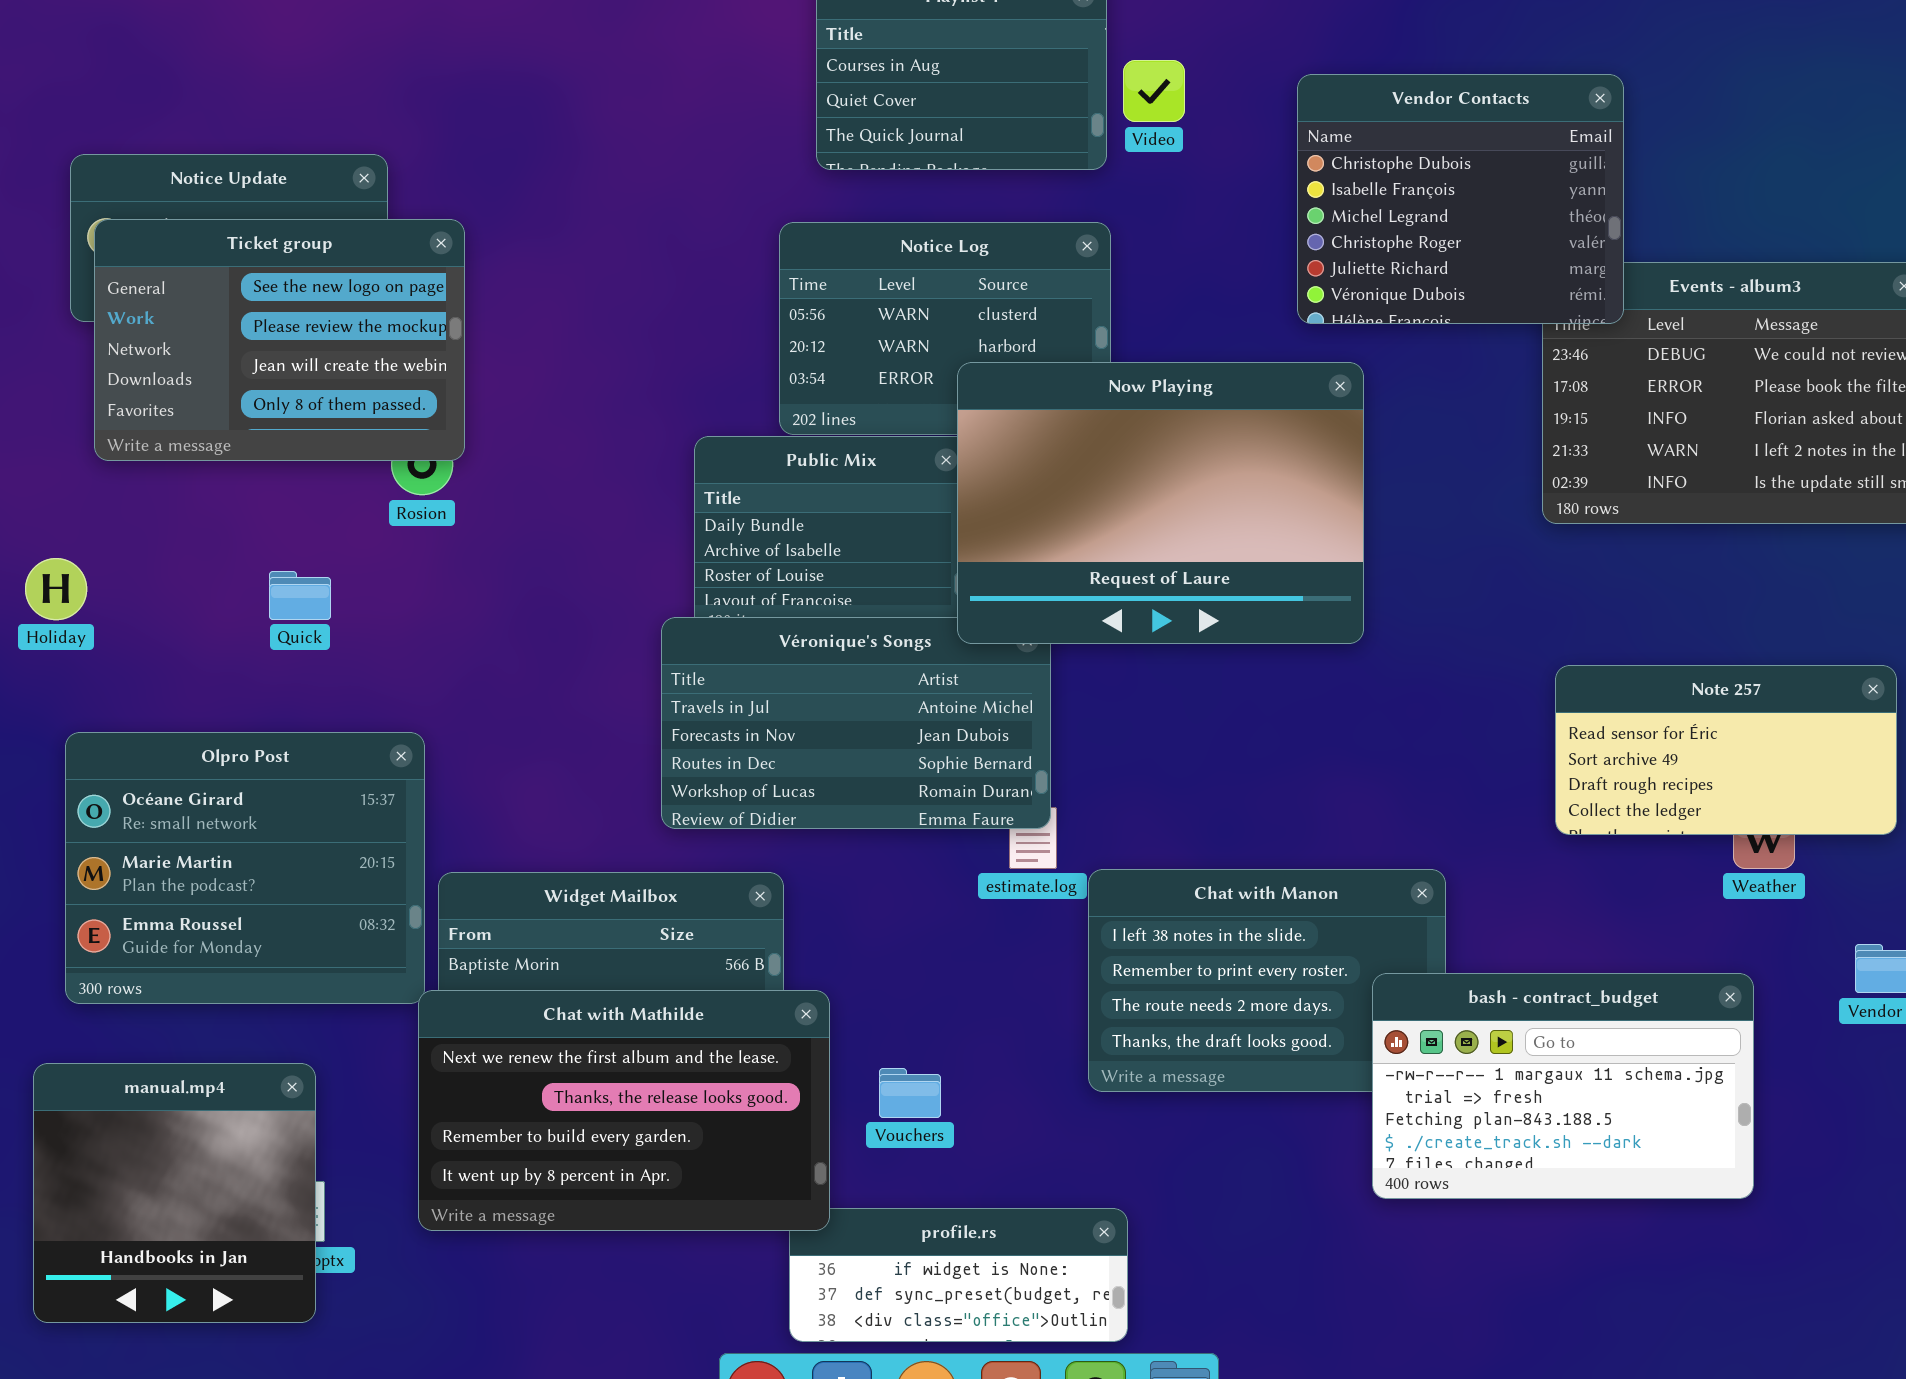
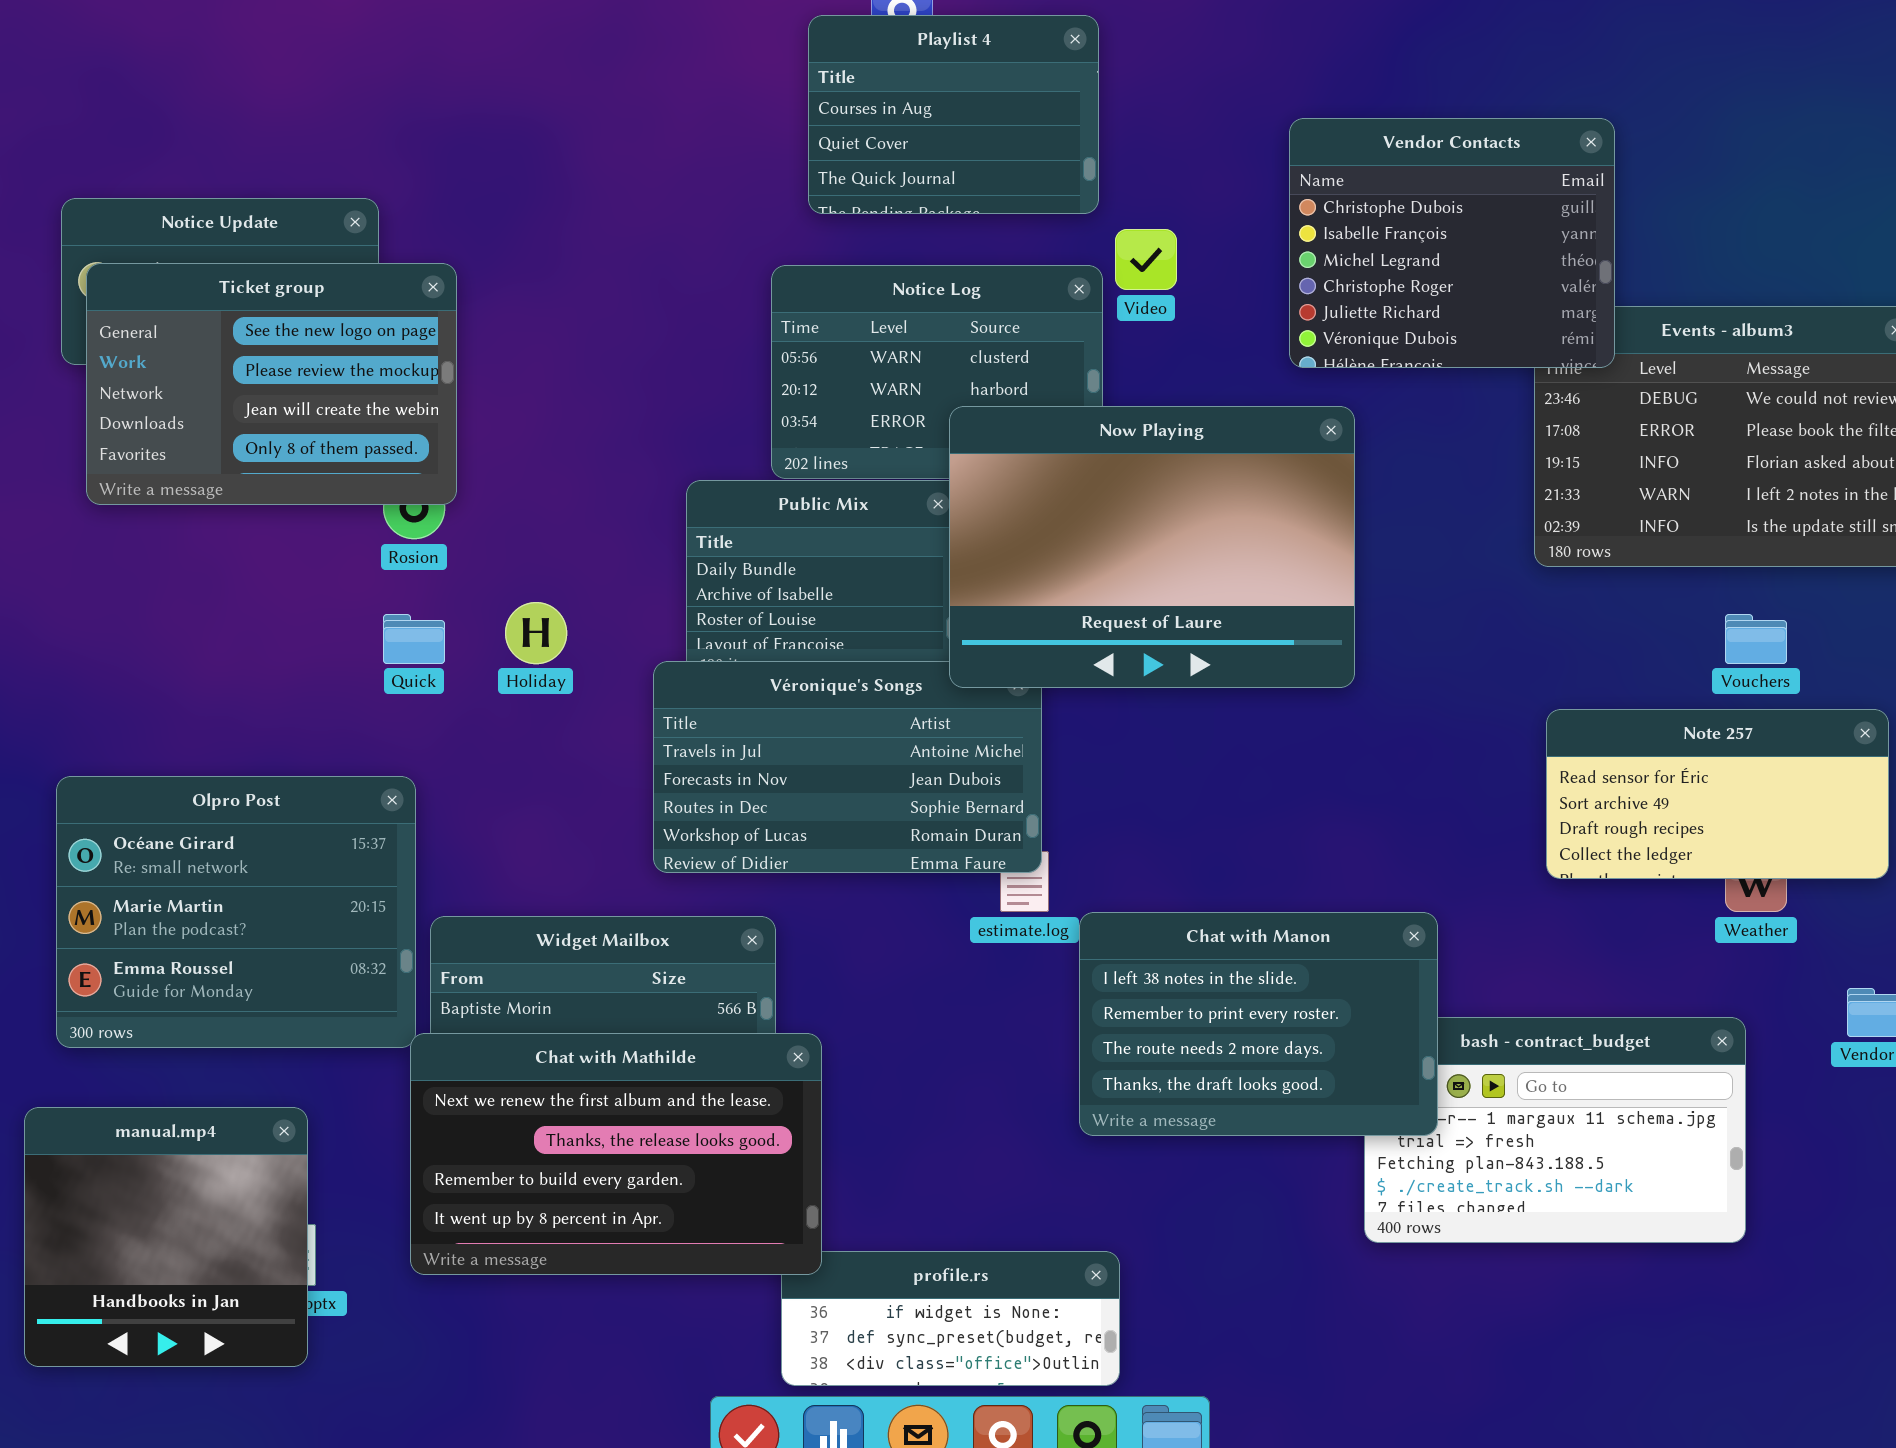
Video: [1123,60,1185,122] -> [1115,229,1177,290], moved
Holiday: [25,558,87,620] -> [505,602,567,664], moved
Quick: [269,571,331,620] -> [383,614,445,664], moved
Chat with Manon: [1088,869,1446,1092] -> [1079,912,1438,1136], raised
Vouchers: [879,1068,941,1118] -> [1725,614,1787,664], moved

